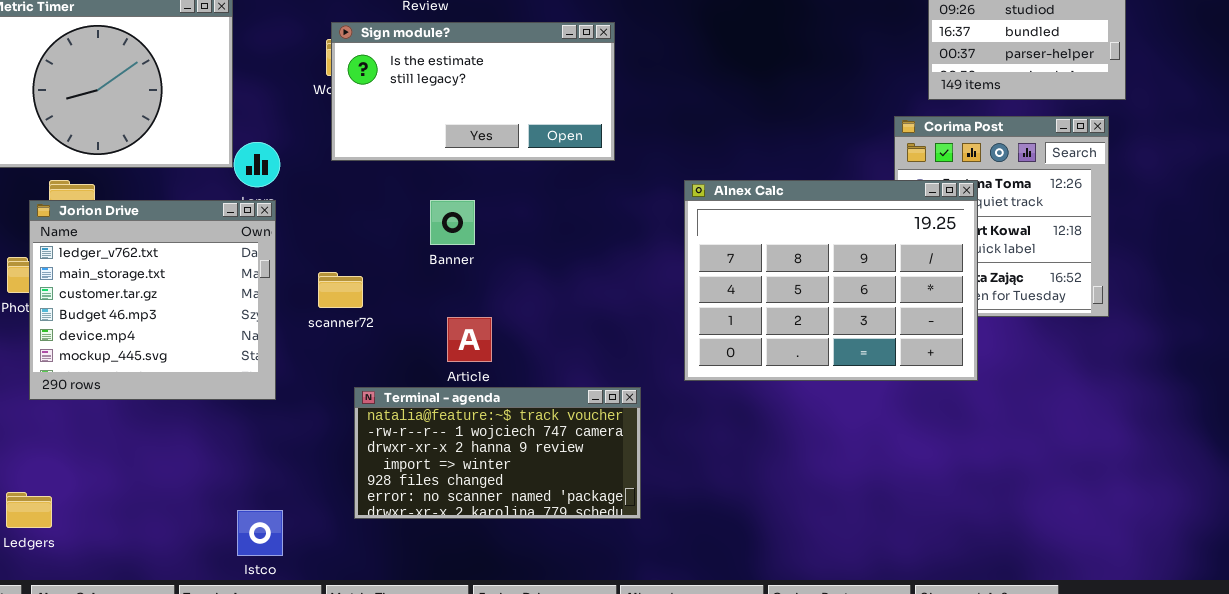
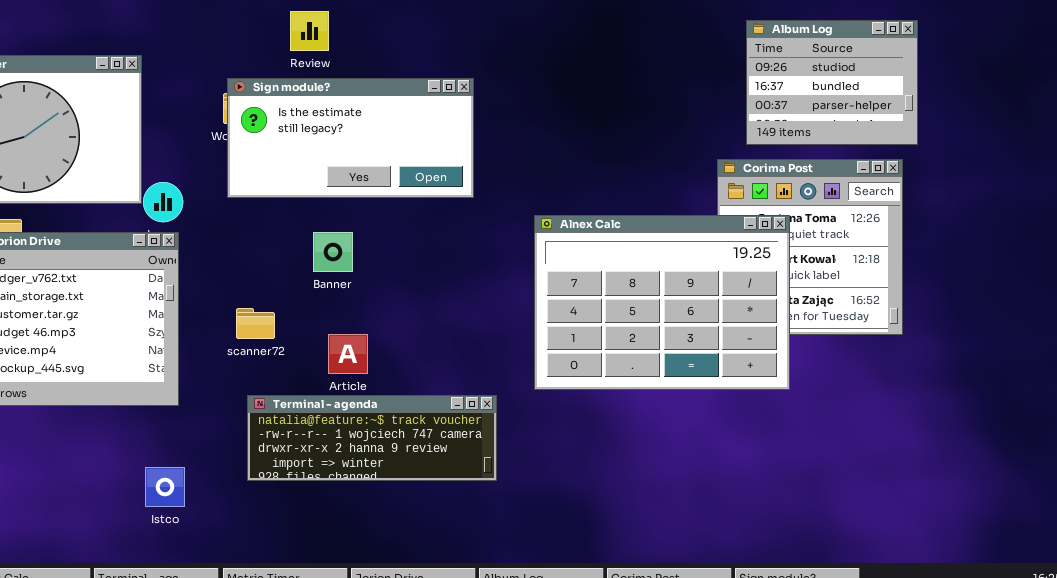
scanner72: [318,272,363,308] -> [236,308,275,339], moved
Terminal - agenda: [354,387,641,519] -> [247,395,497,481], resized
Istco: [237,510,283,556] -> [145,467,185,507], moved

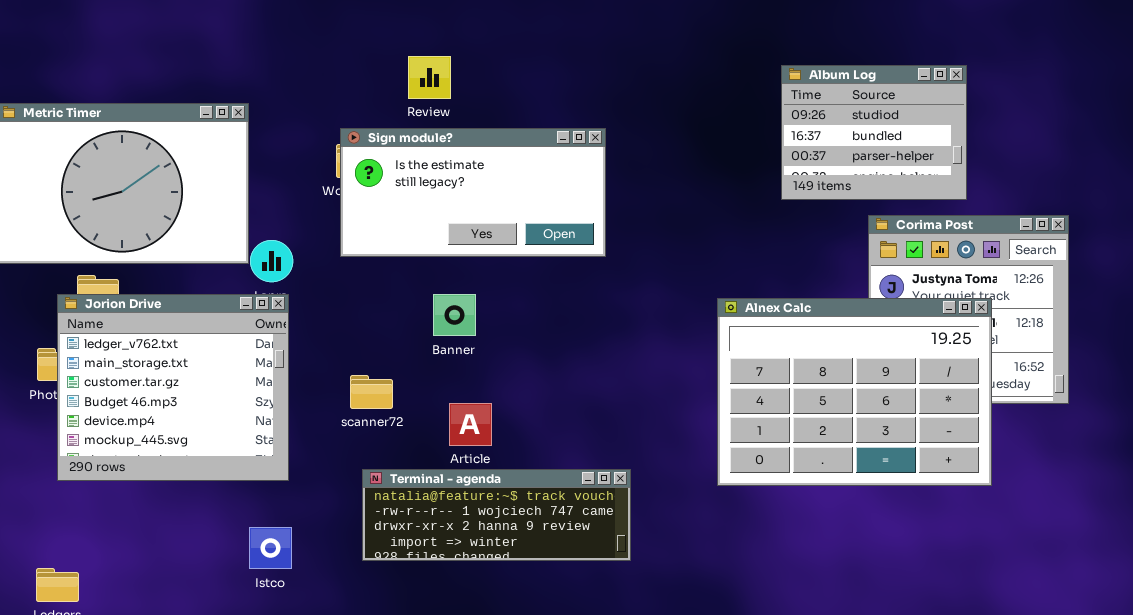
Album Log: [746,20,918,145] -> [781,65,967,200], moved
Alnex Calc: [534,215,790,390] -> [717,298,992,486], moved
Istco: [145,467,185,507] -> [249,527,292,569], moved

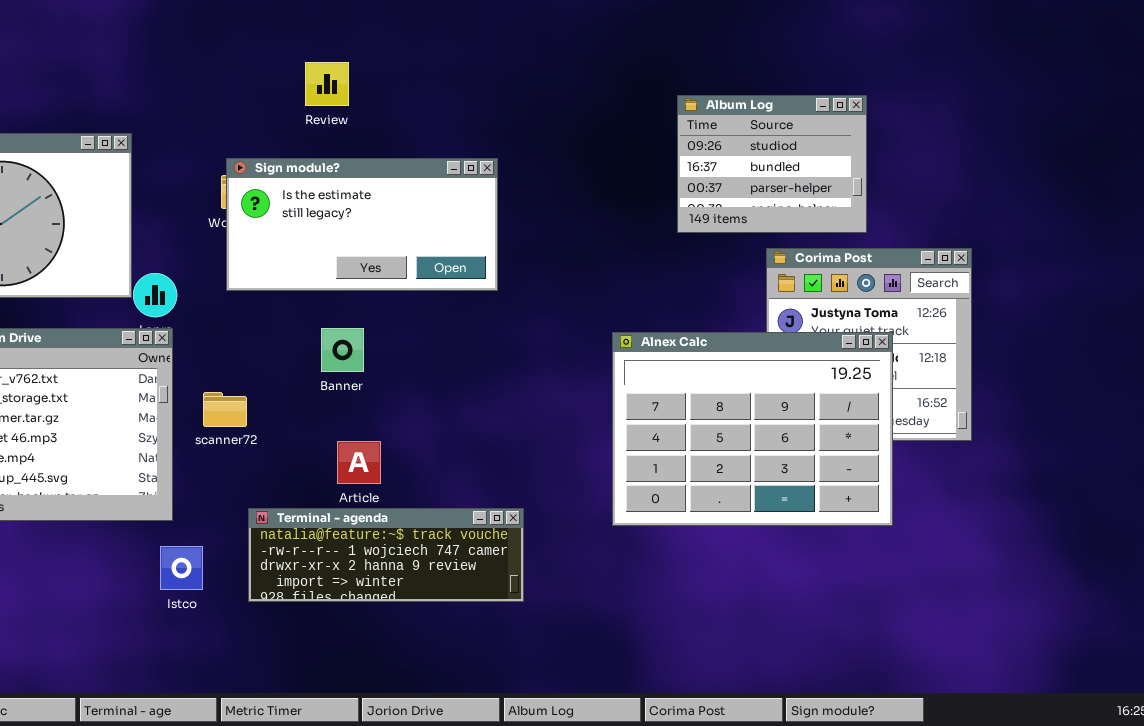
Review: [408,56,451,99] -> [305,62,349,106], moved
scanner72: [350,375,393,409] -> [203,392,247,427], moved
Istco: [249,527,292,569] -> [160,546,203,590], moved

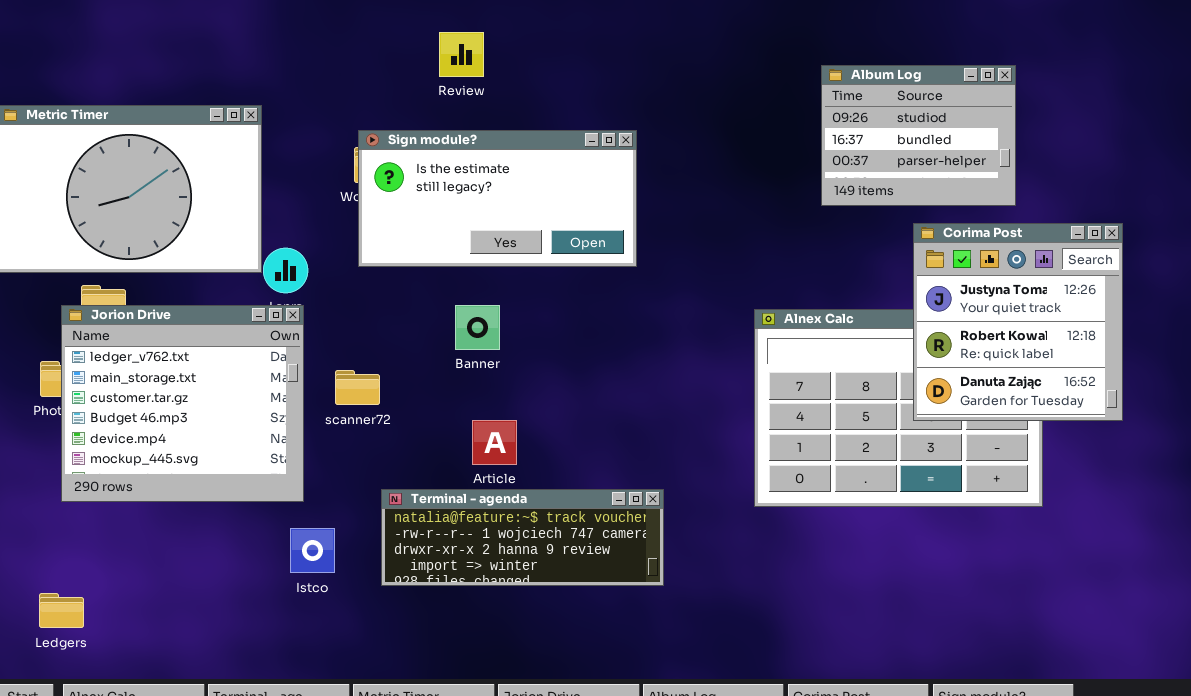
Corima Post: [766,248,972,441] -> [913,223,1123,421], raised

